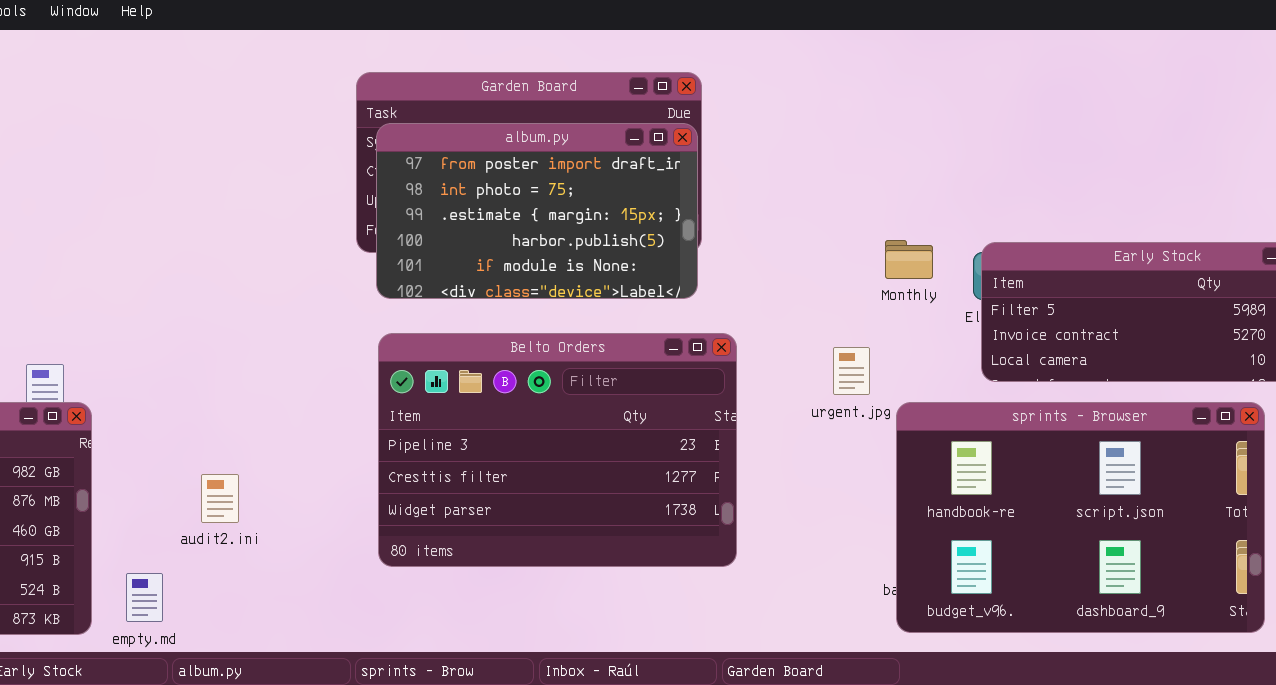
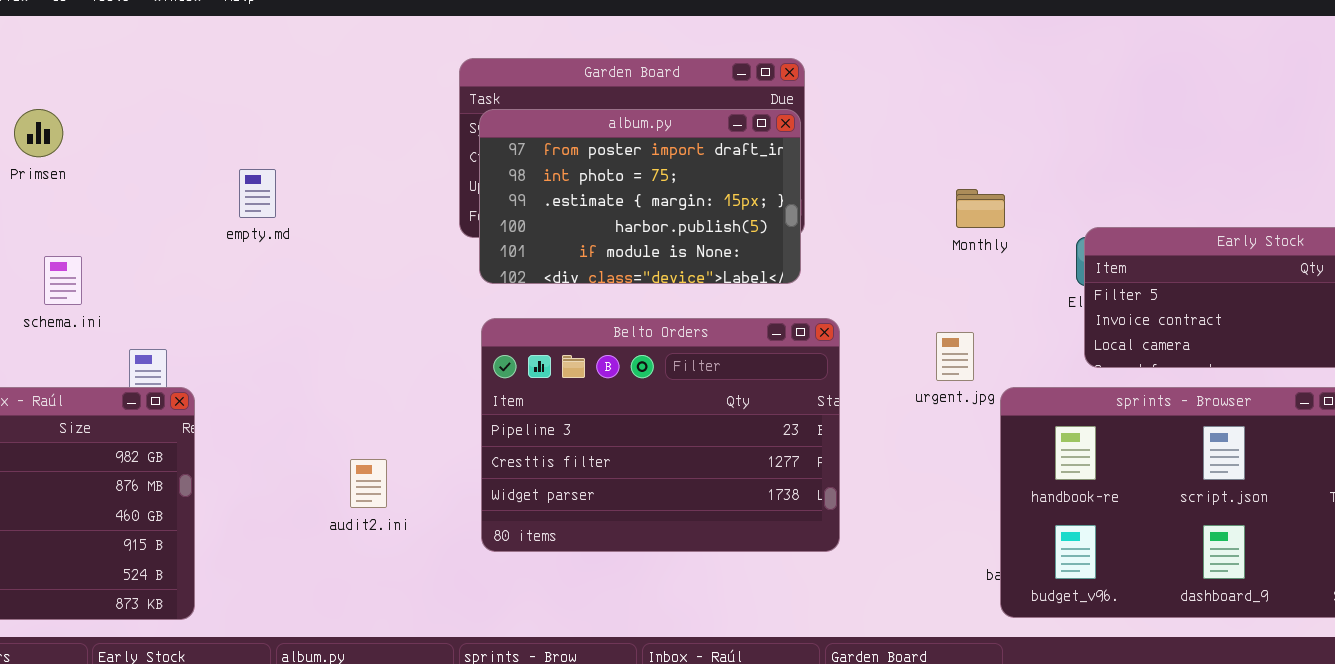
Monthly: [885,240,933,279] -> [956,189,1005,228], moved
audit2.ini: [201,474,239,523] -> [350,459,387,508], moved
empty.md: [126,573,163,622] -> [239,169,276,218], moved

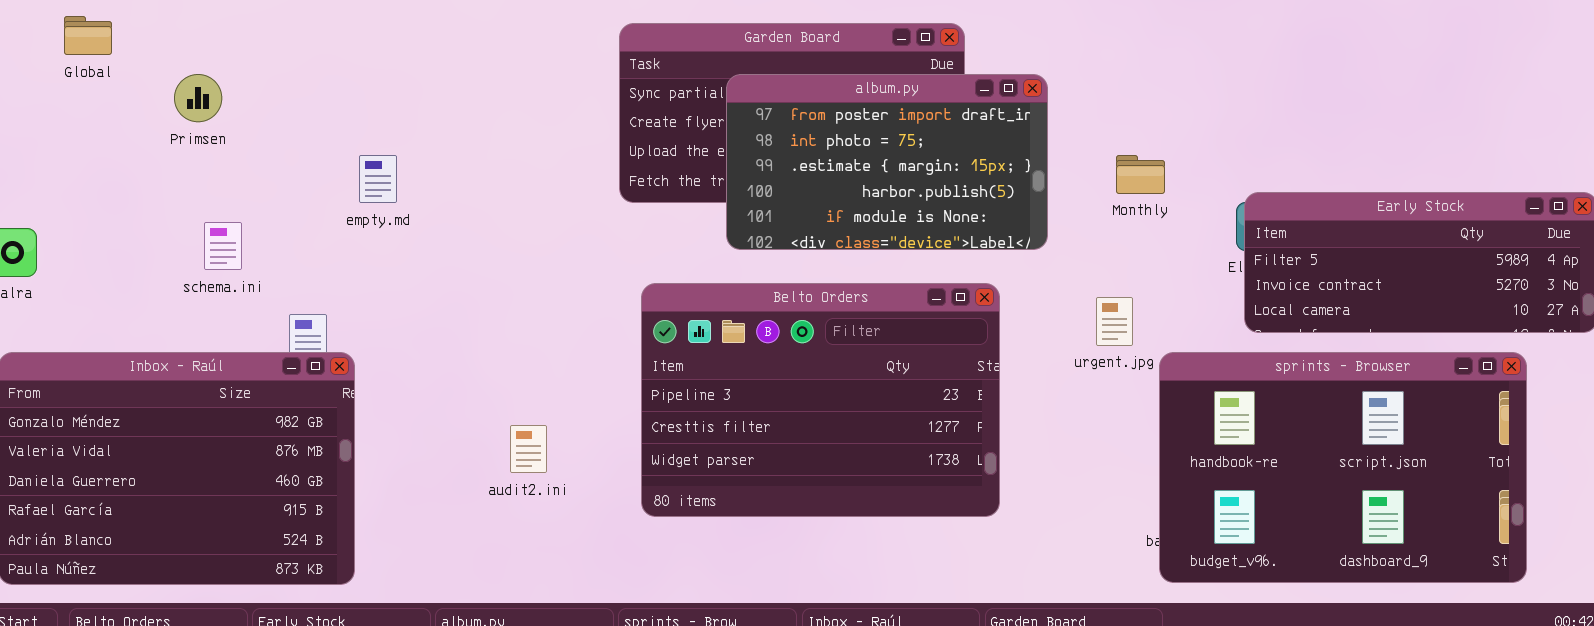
album.py: [479,109,801,284] -> [726,74,1048,250], moved
empty.md: [239,169,276,218] -> [359,155,397,203], moved

